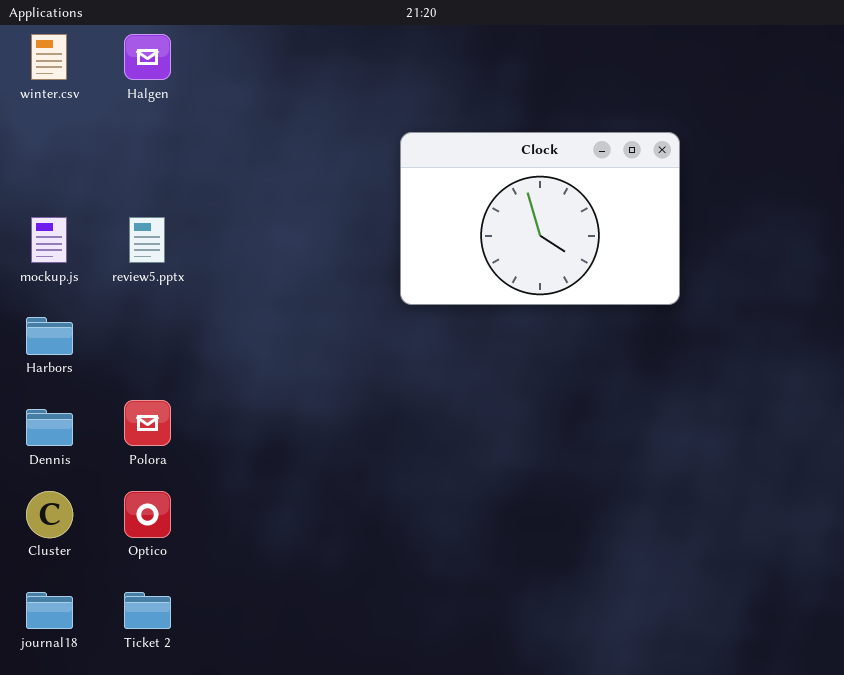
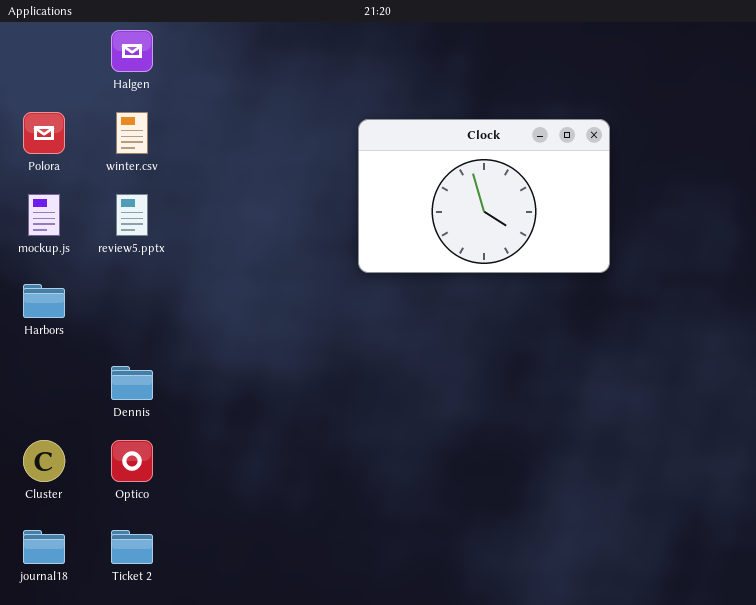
winter.csv: [31,34,67,80] -> [116,112,148,154], moved
Polora: [124,400,171,446] -> [23,112,65,154], moved
Dennis: [26,409,73,446] -> [111,366,153,400], moved

